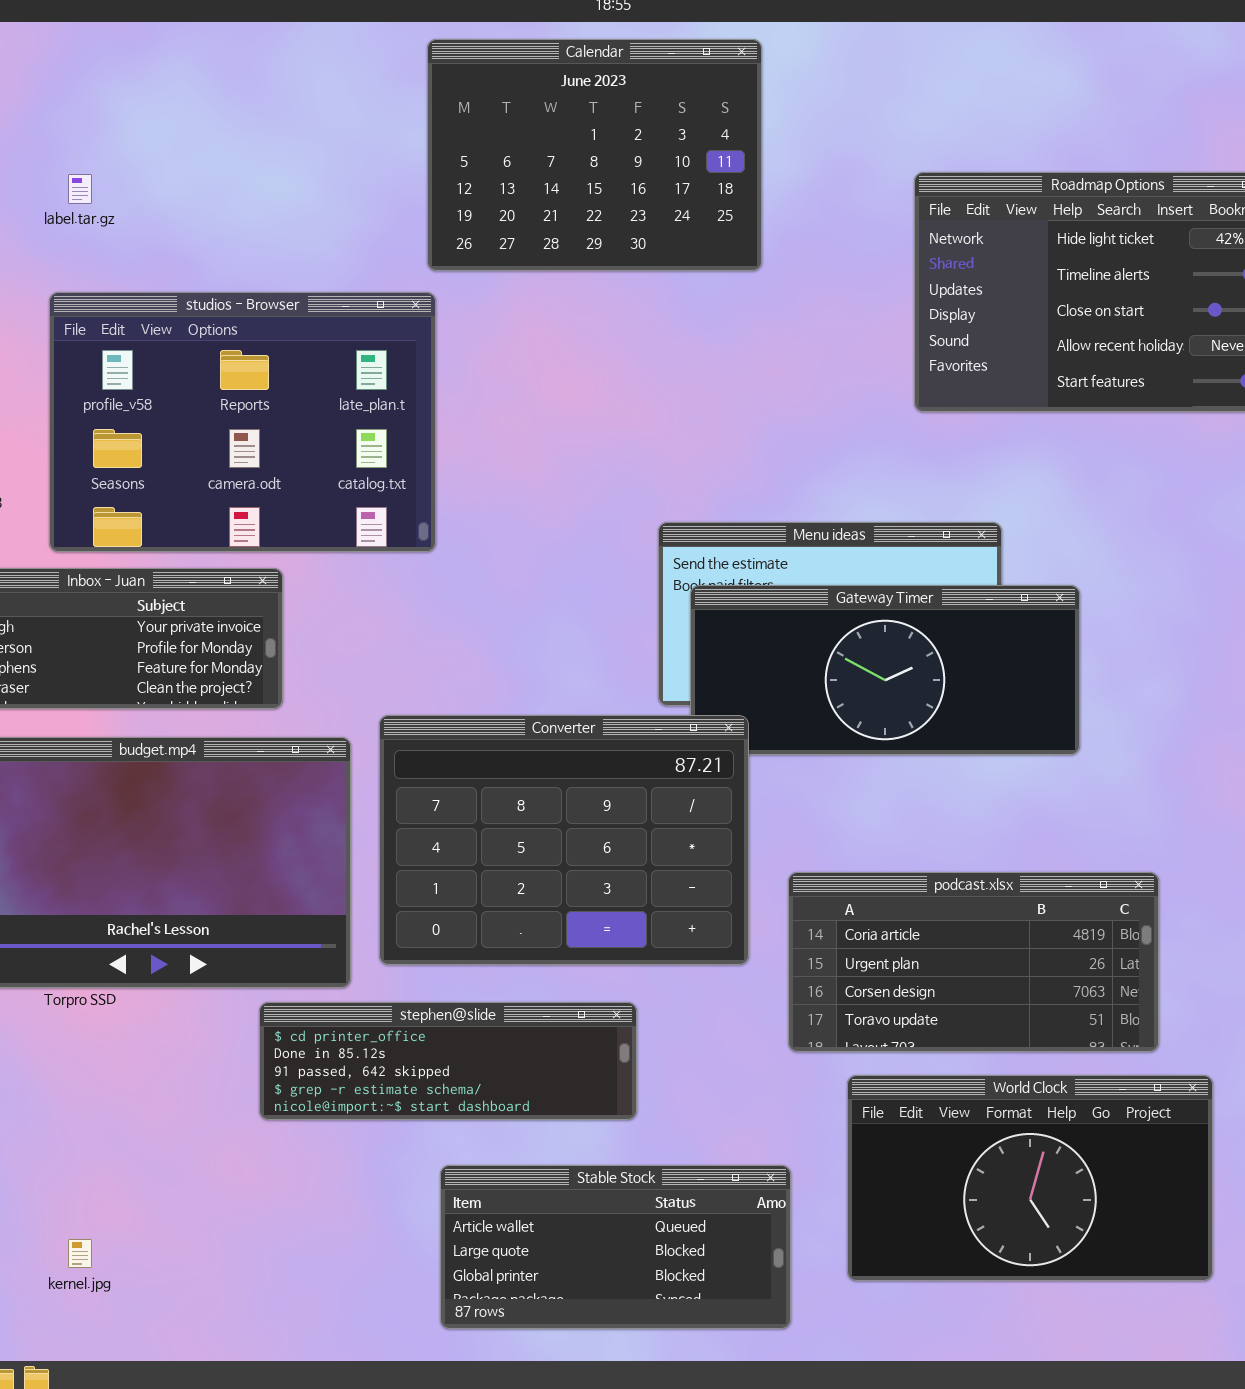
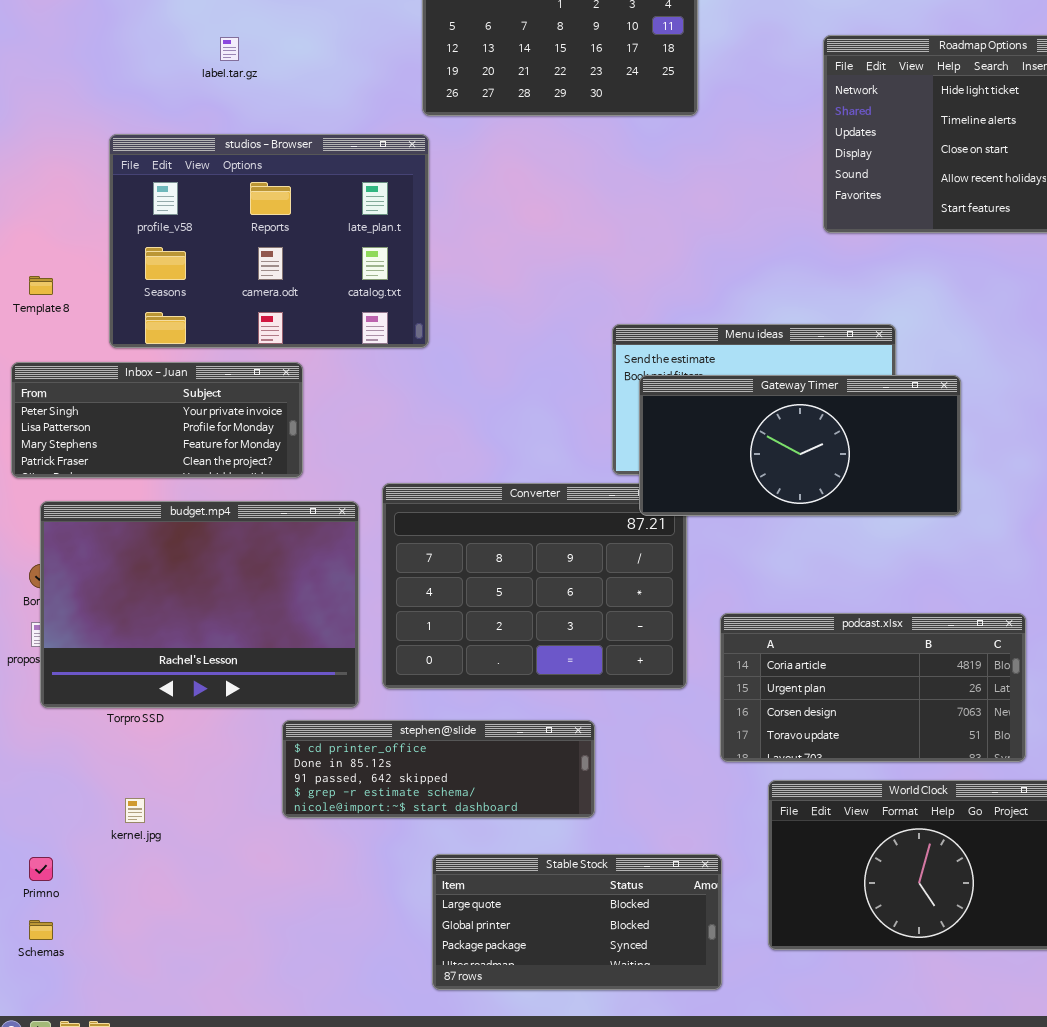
label.tar.gz: [68,174,92,204] -> [220,37,239,61], moved
Gateway Timer: [690,585,1080,755] -> [639,375,961,516], raised
Stable Stock: [440,1165,791,1329] -> [432,854,722,990], scrolled down 1 row
kernel.jpg: [68,1239,92,1268] -> [125,798,145,823], moved

